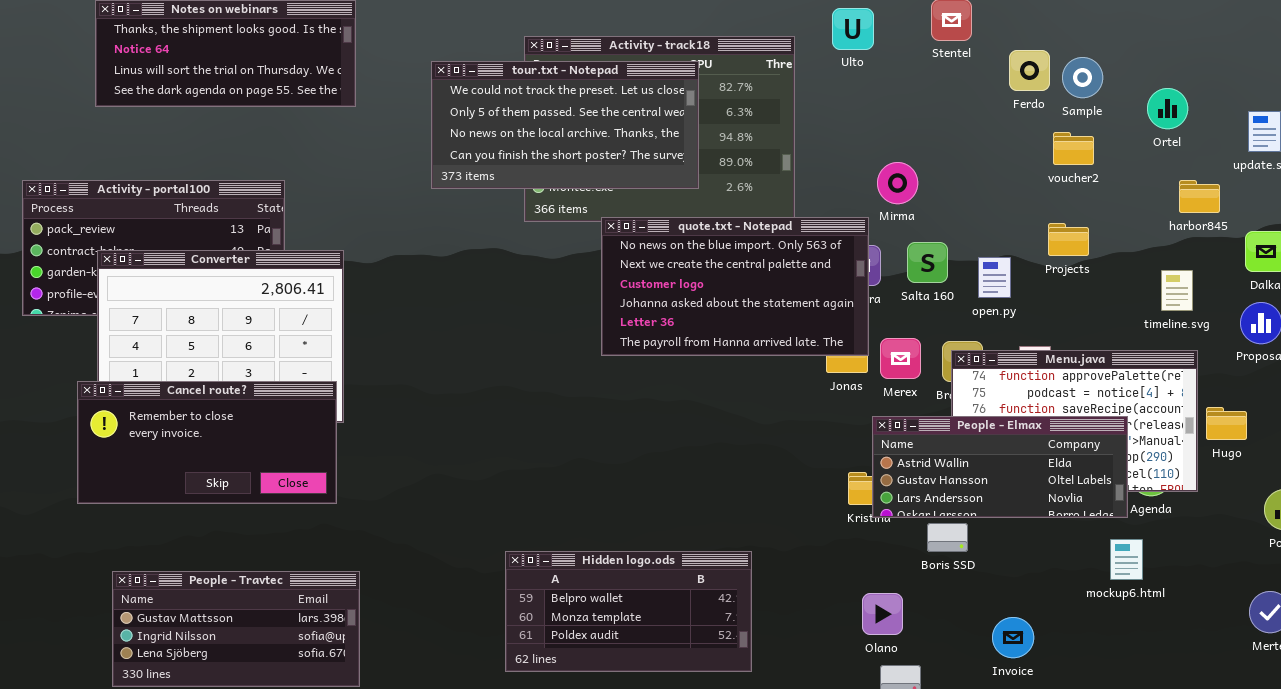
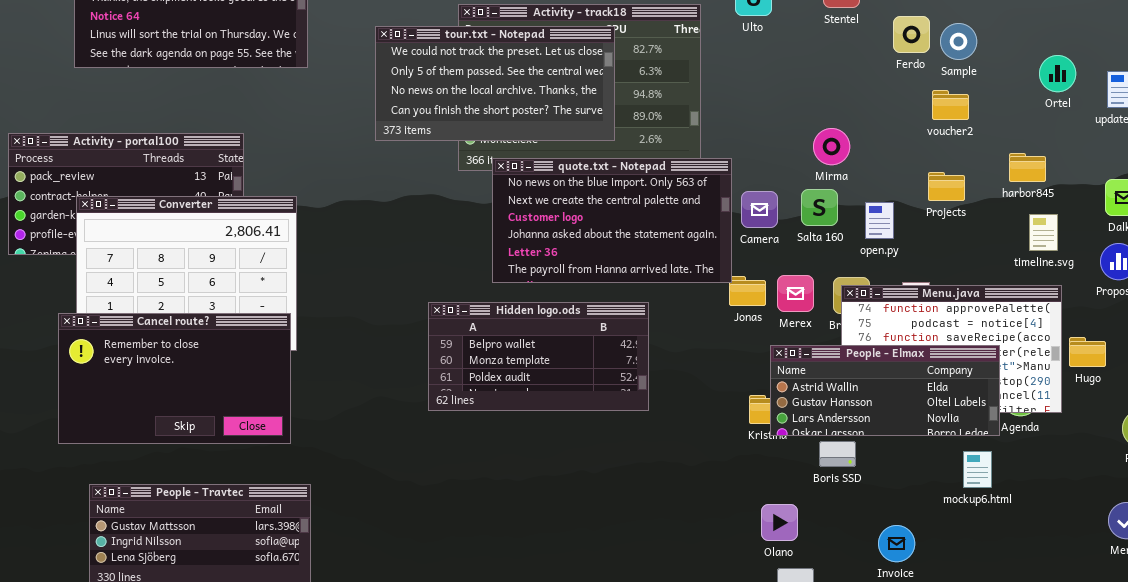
Ortel: [1147,88,1188,129] -> [1039,55,1076,92], moved
Mirma: [877,162,918,204] -> [813,128,850,165], moved
harbor845: [1179,180,1220,213] -> [1009,153,1046,182], moved
quote.txt - Notepad: [601,217,869,356] -> [492,158,732,283], moved
Cancel route?: [77,381,337,504] -> [58,313,291,444], resized
mockup6.html: [1110,539,1143,580] -> [963,451,992,488], moved
Hidden logo.ods: [505,551,752,672] -> [428,302,649,411], moved

